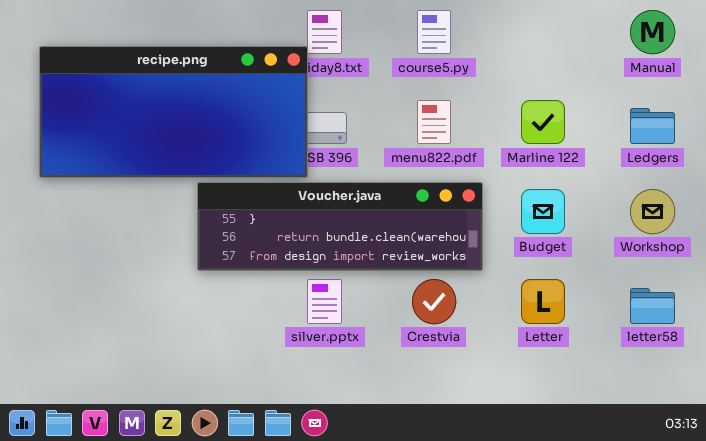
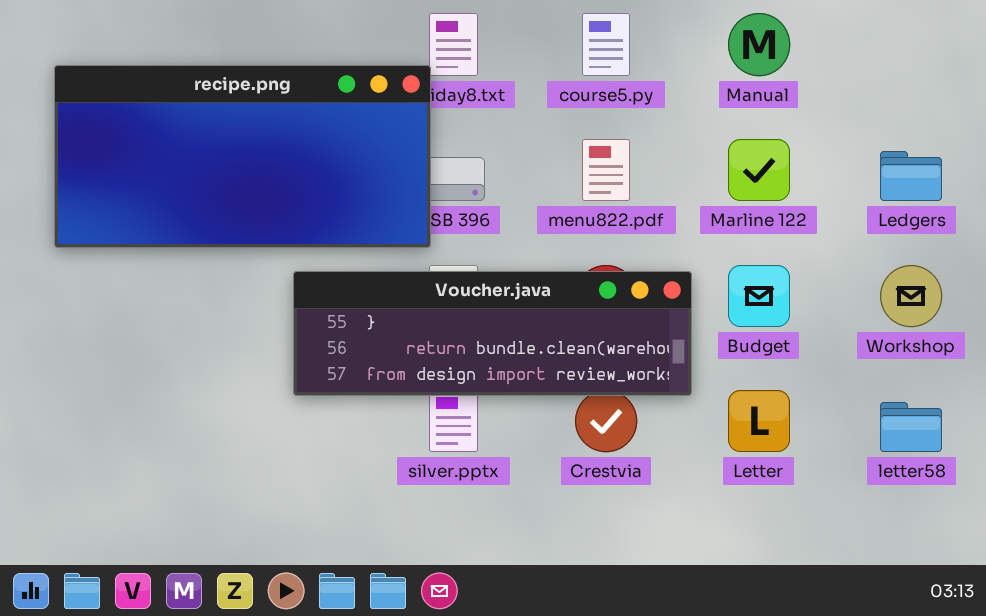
Manual: [630,10,675,54] -> [728,13,790,76], moved
Voucher.java: [197,182,483,271] -> [293,271,692,396], moved

